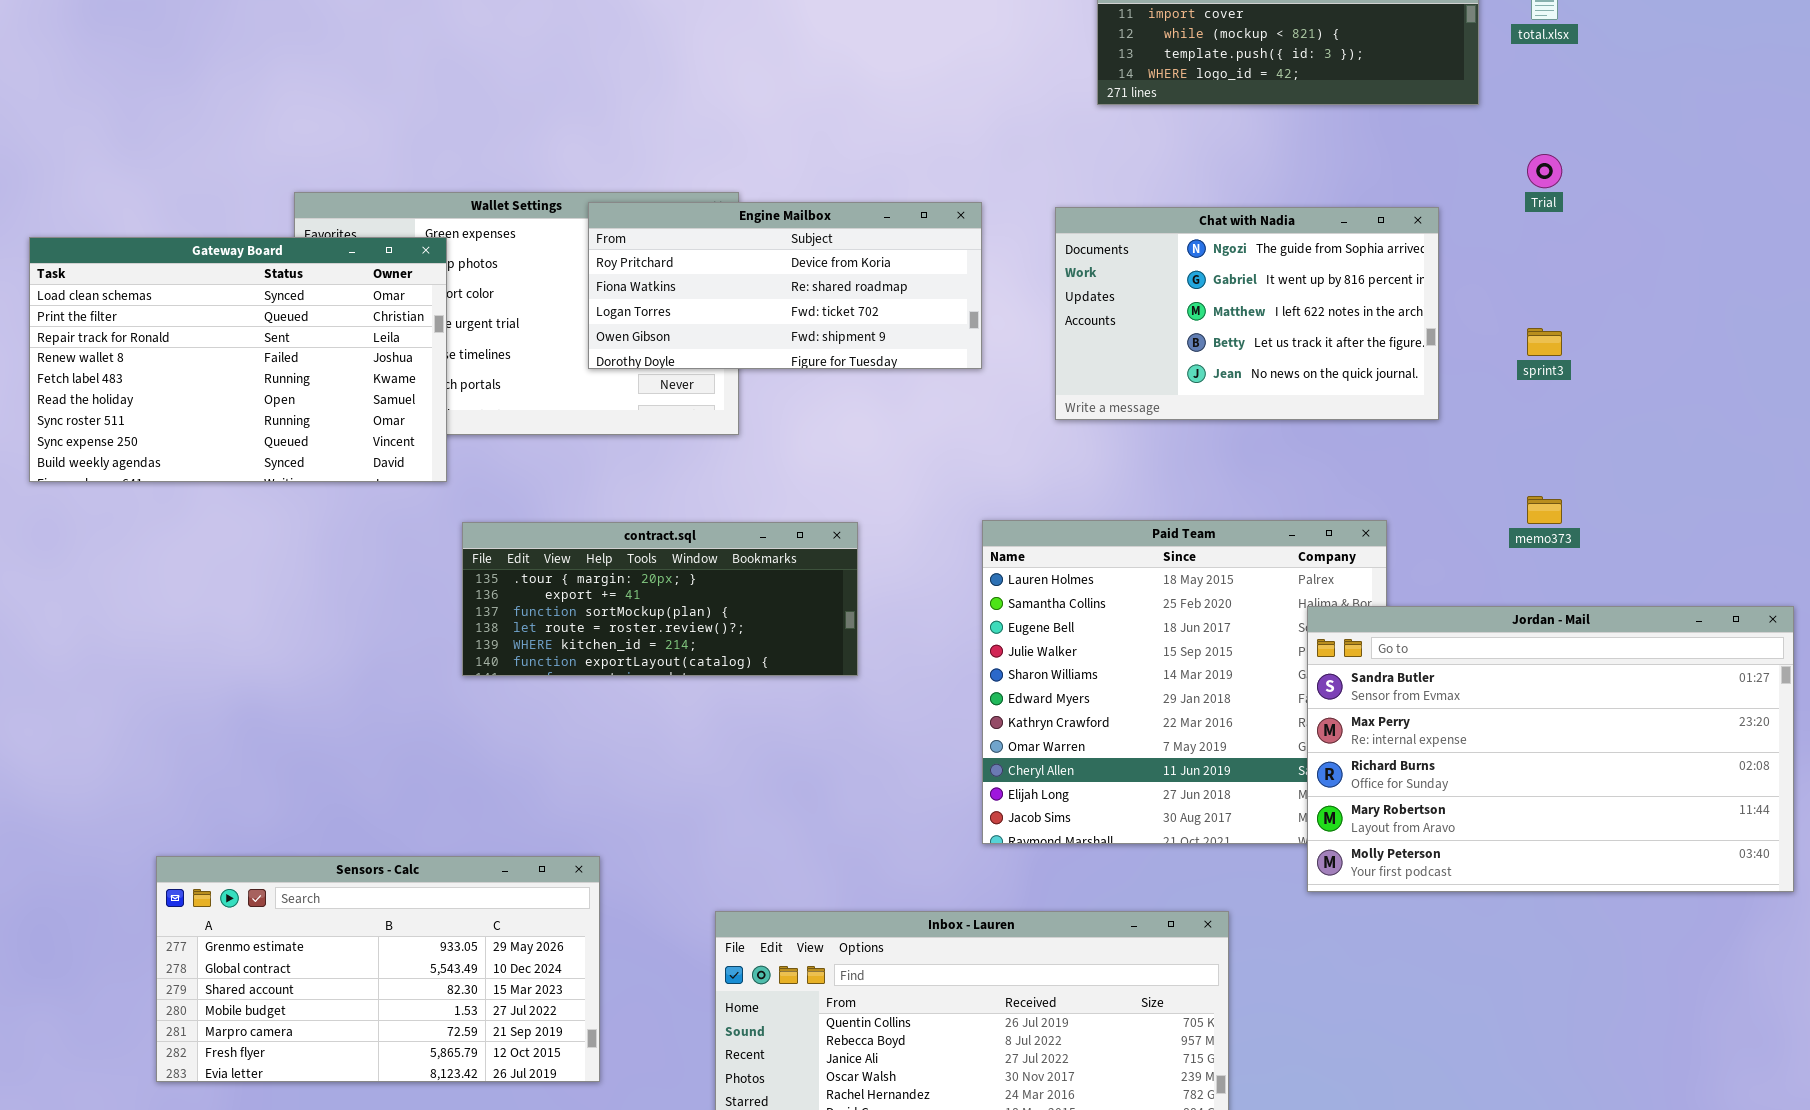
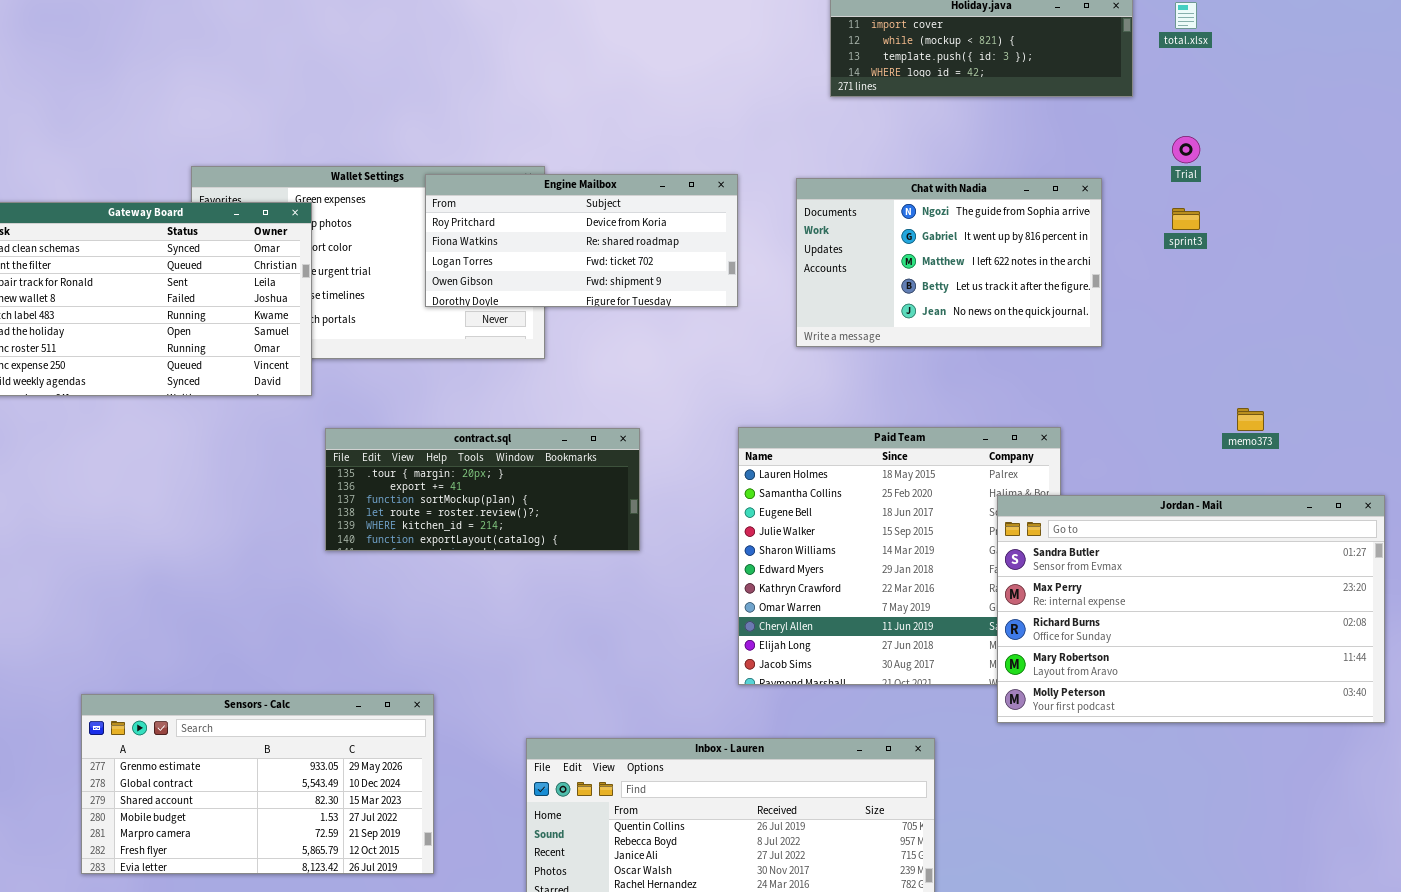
sprint3: [1527,328,1562,356] -> [1172,208,1200,230], moved
memo373: [1527,496,1562,524] -> [1237,408,1264,431], moved

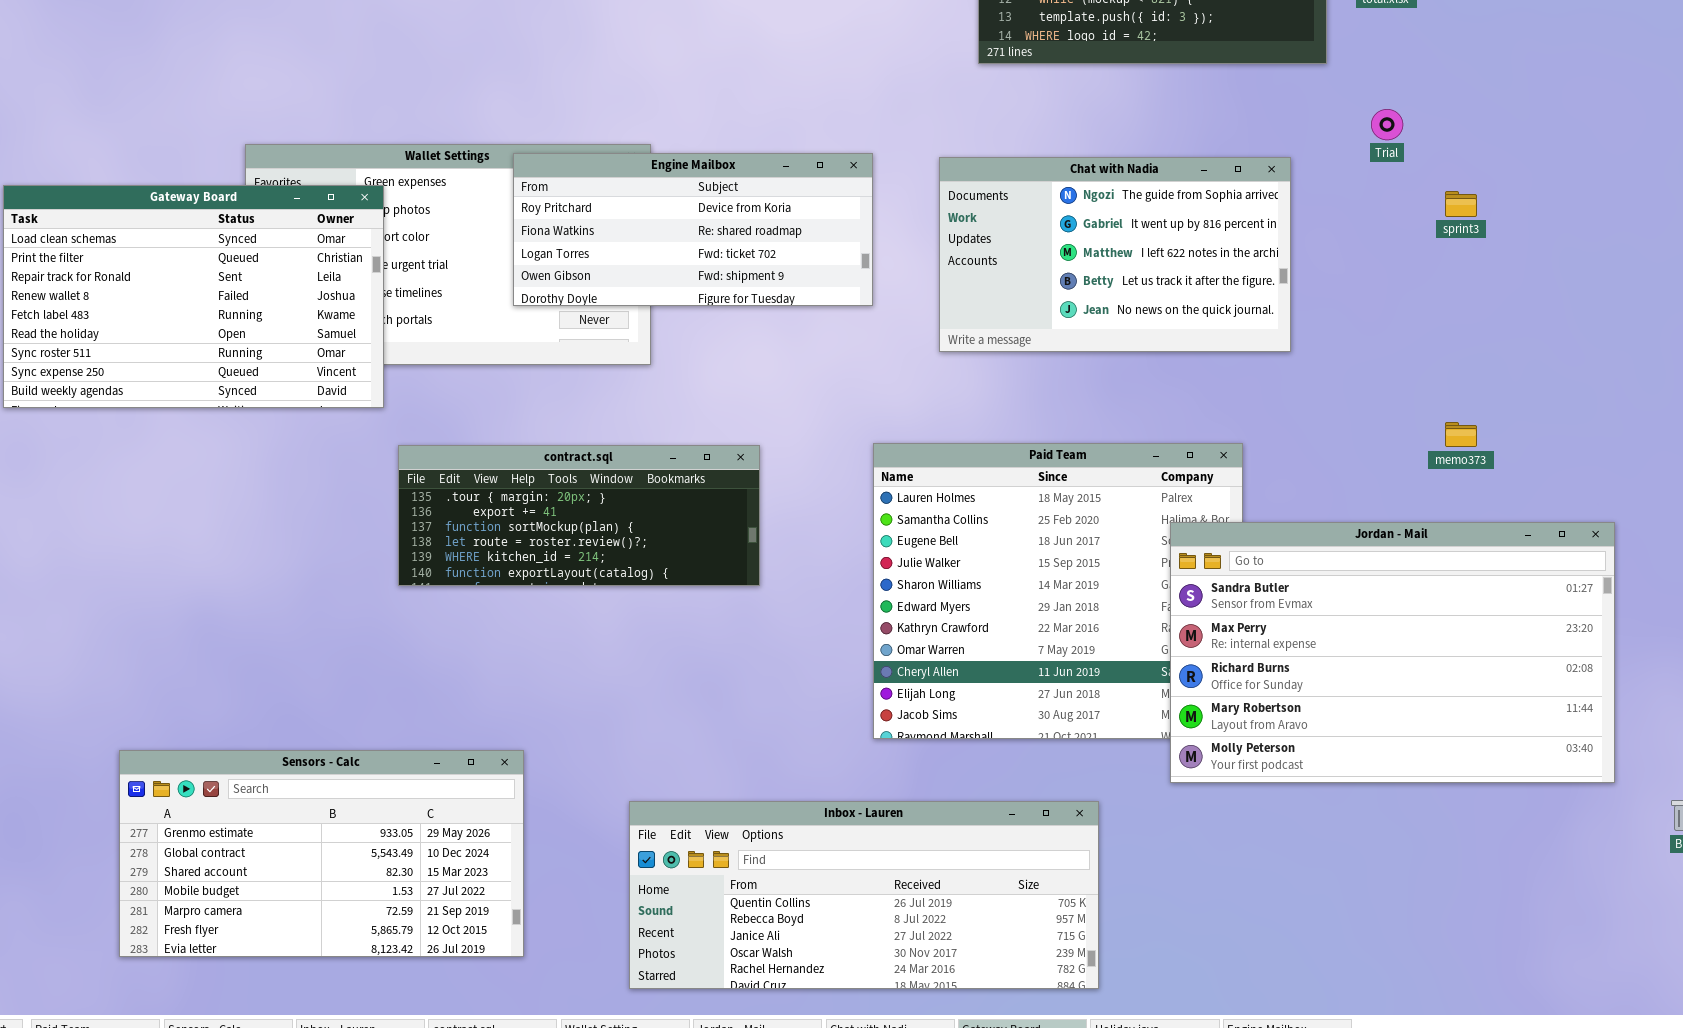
sprint3: [1172,208,1200,230] -> [1445,191,1477,217], moved

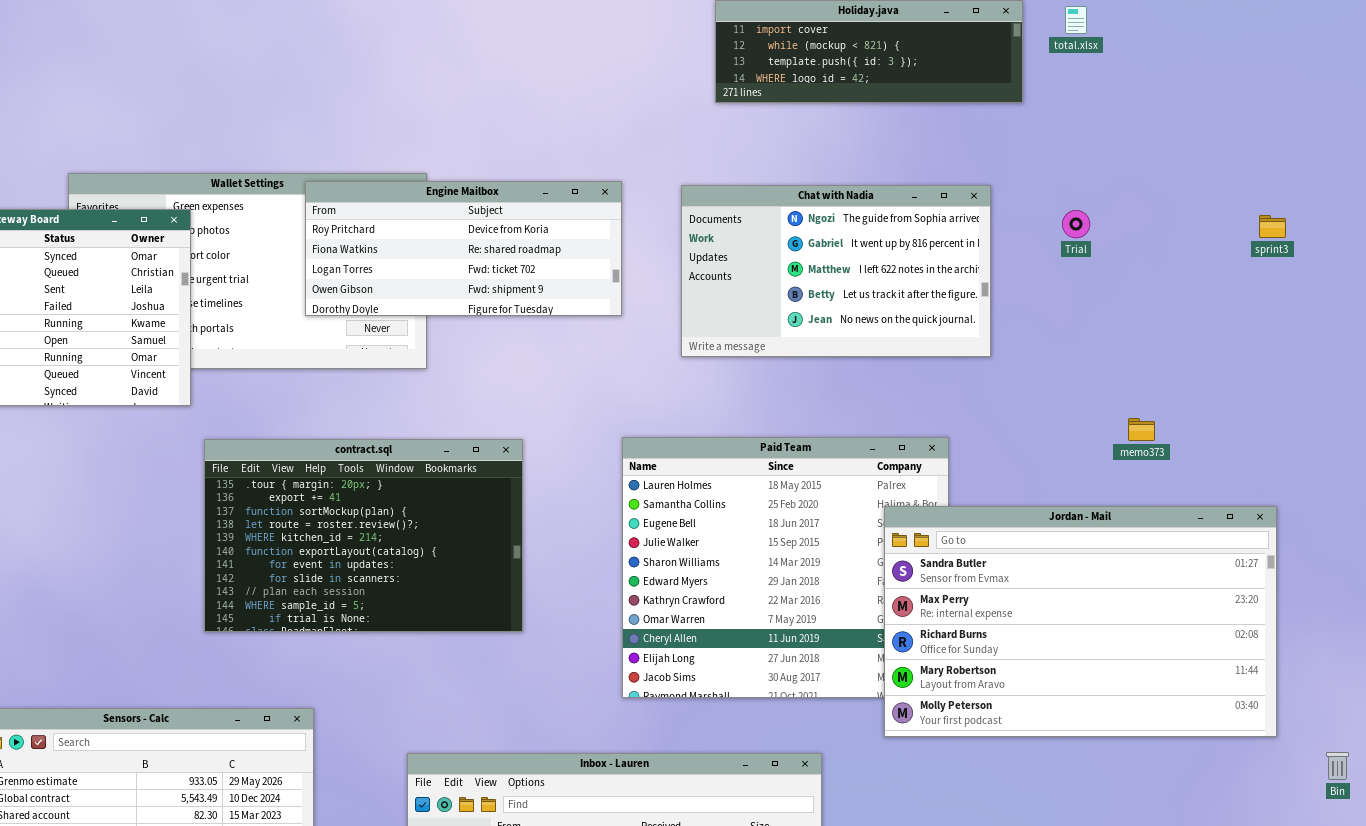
Trial: [1371,109,1403,140] -> [1062,210,1090,238], moved
sprint3: [1445,191,1477,217] -> [1259,215,1286,238], moved
contract.sql: [398,445,760,586] -> [204,439,523,632], resized

